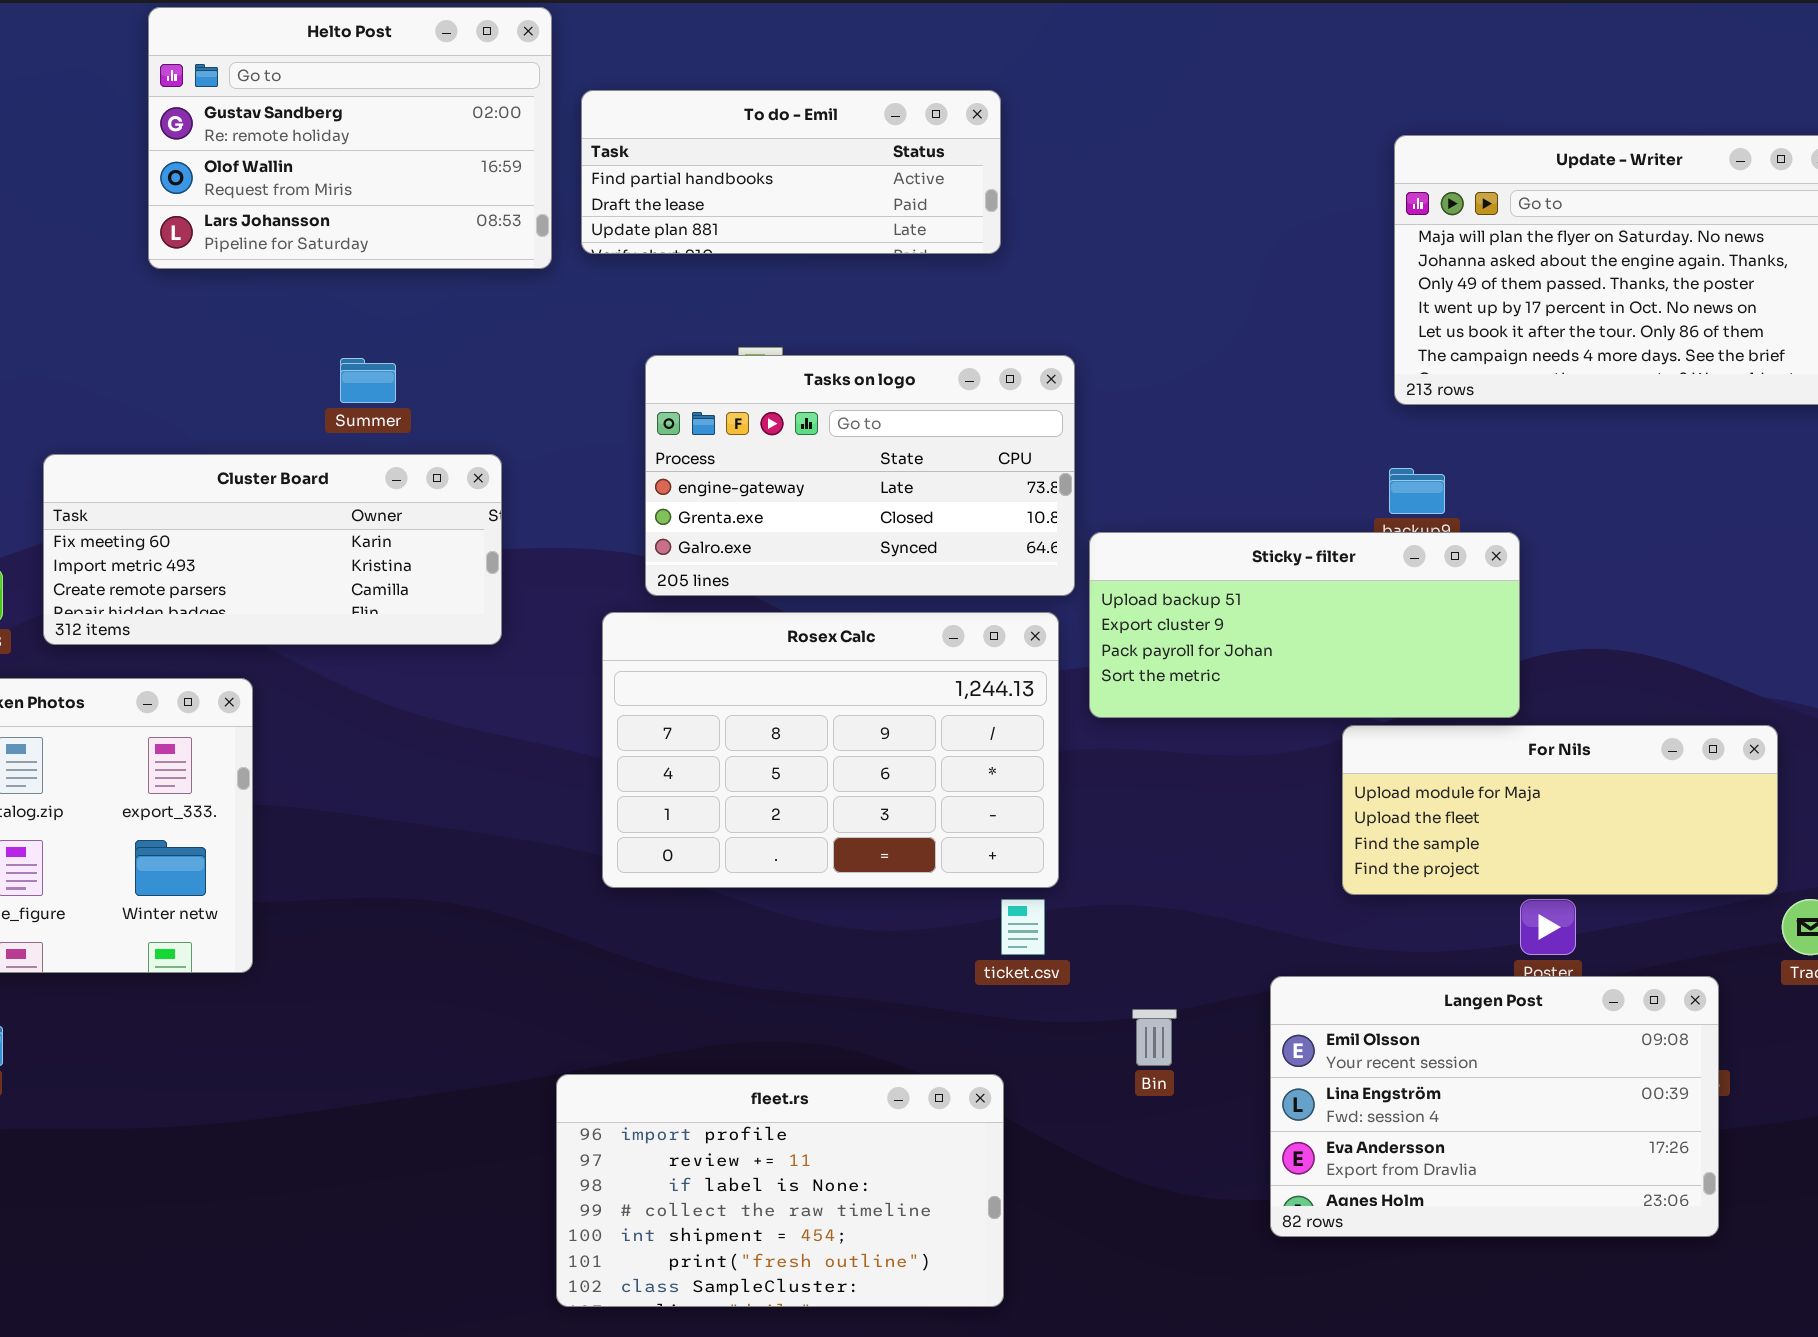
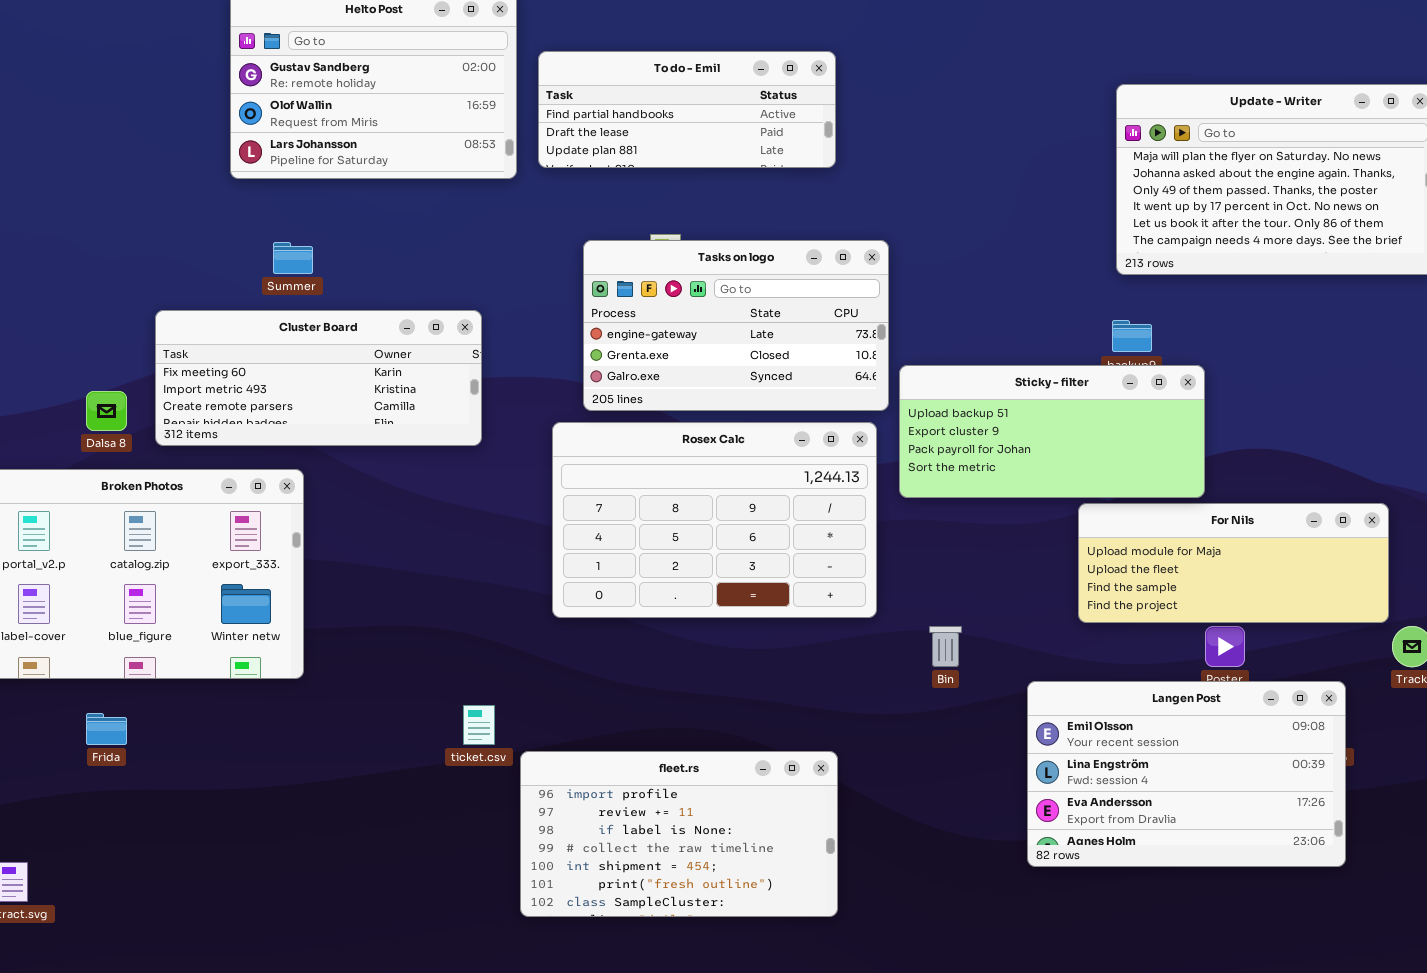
Summer: [340,358,396,403] -> [273,242,313,274], moved
ticket.csv: [1001,899,1045,955] -> [463,705,495,745], moved
Bin: [1132,1009,1177,1066] -> [929,626,962,667], moved

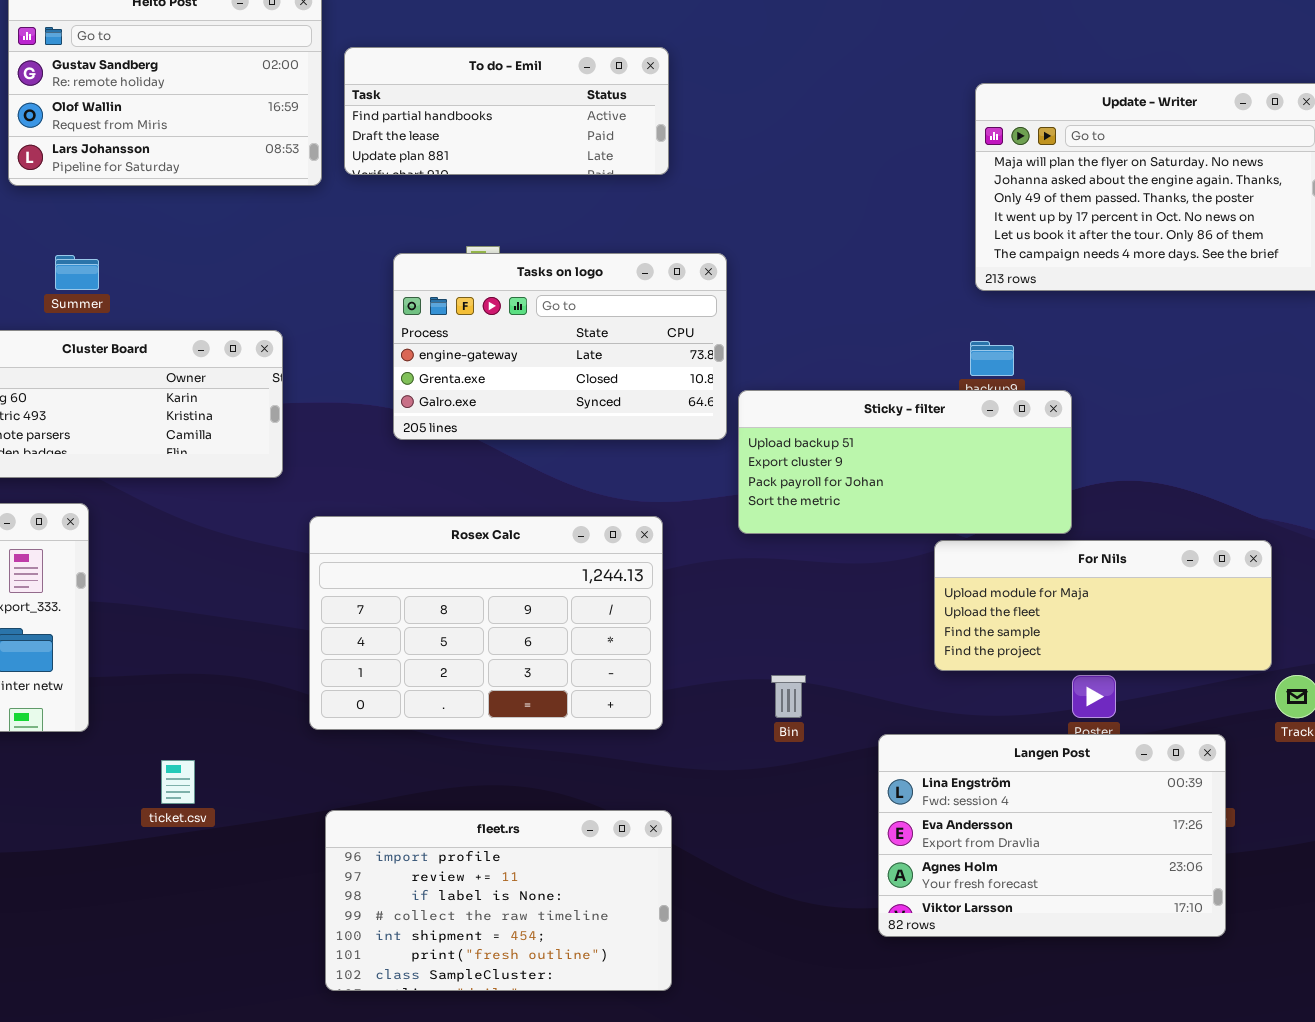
Rosex Calc: [552,422,877,618] -> [309,516,663,730], moved
Langen Post: [1027,681,1346,867] -> [878,734,1226,937], scrolled down 1 row
ticket.csv: [463,705,495,745] -> [161,760,195,804], moved

